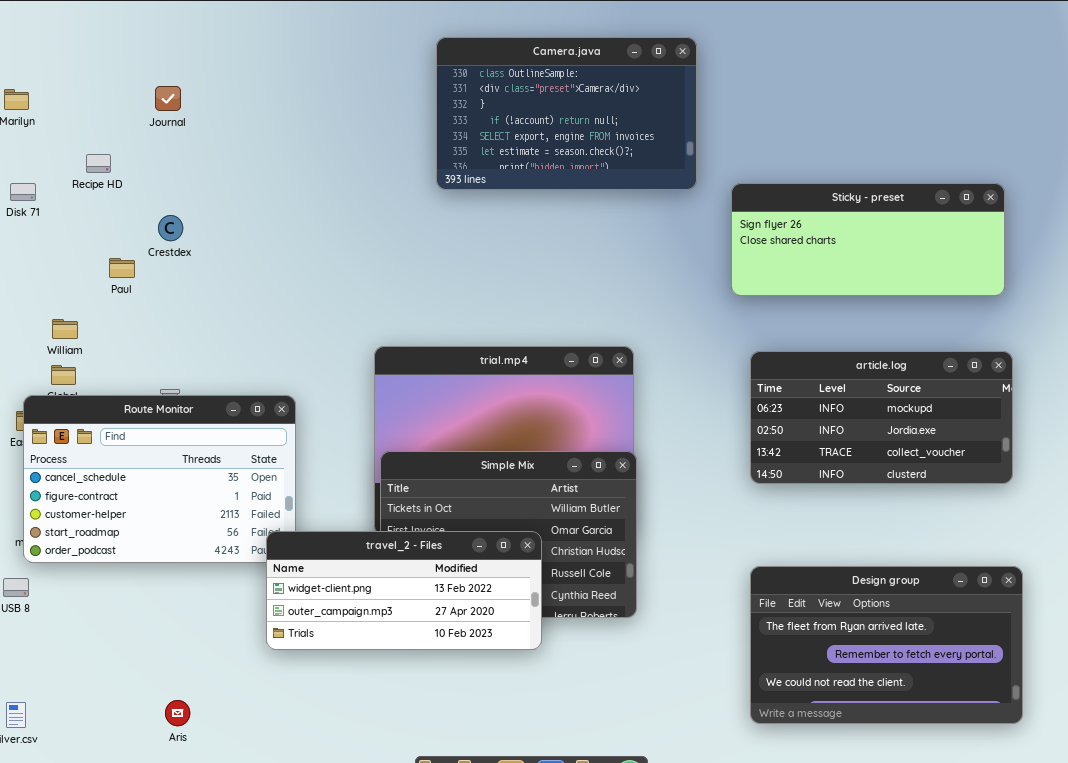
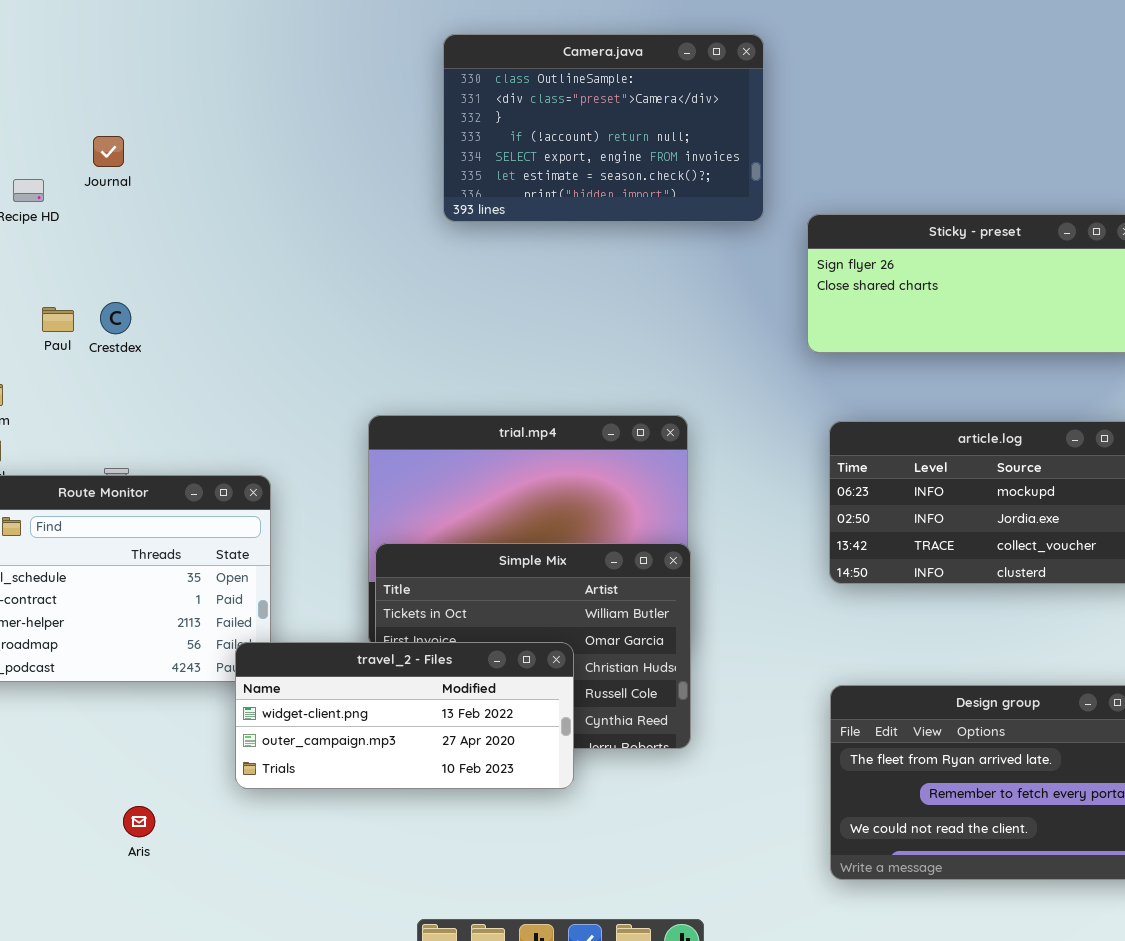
Journal: [155,86,181,111] -> [93,136,124,167], moved
Crestdex: [158,215,183,241] -> [100,302,131,334], moved
Aris: [165,700,190,726] -> [123,806,155,837], moved

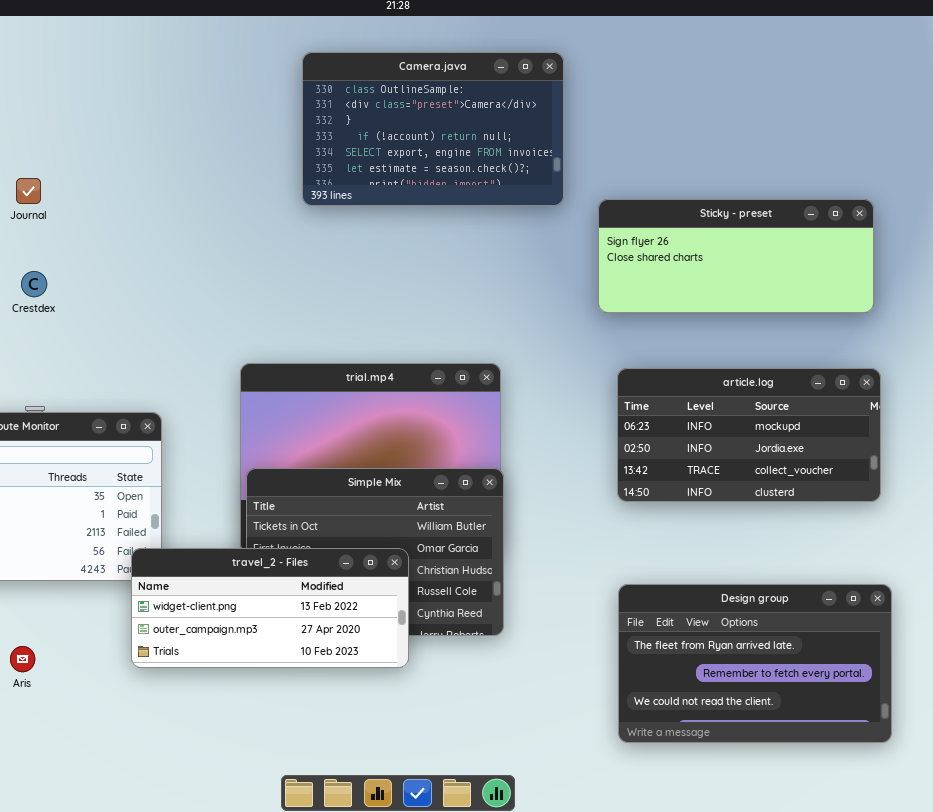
Journal: [93,136,124,167] -> [16,178,41,204], moved
Aris: [123,806,155,837] -> [10,646,35,672], moved

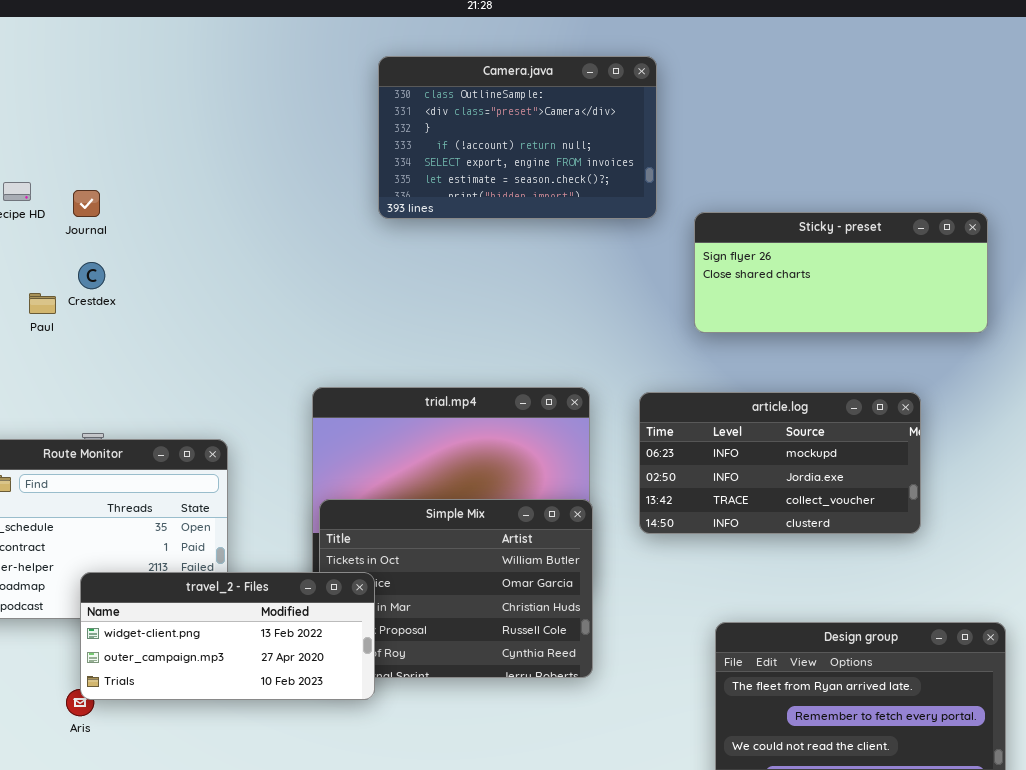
Crestdex: [21,271,47,297] -> [78,262,105,289], moved
article.log: [617,368,881,502] -> [639,392,921,534], moved
travel_2 - Files: [131,548,409,668] -> [80,572,375,700], moved

